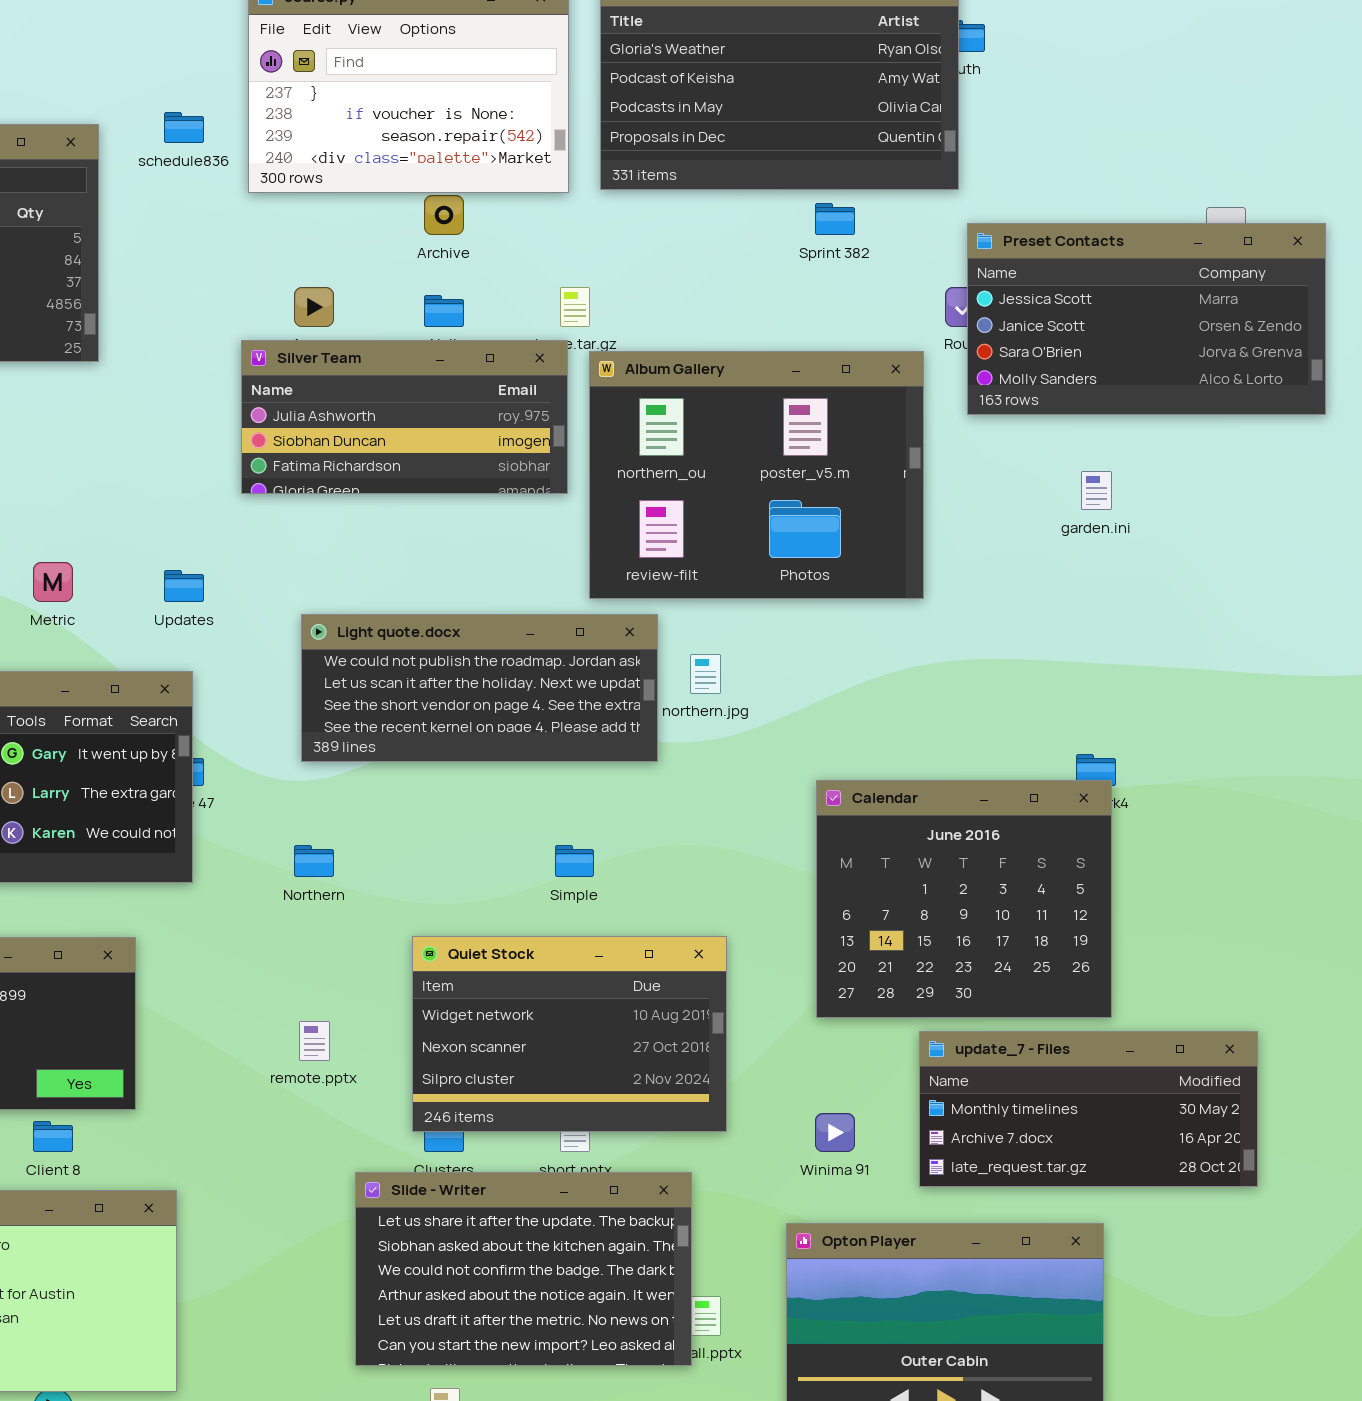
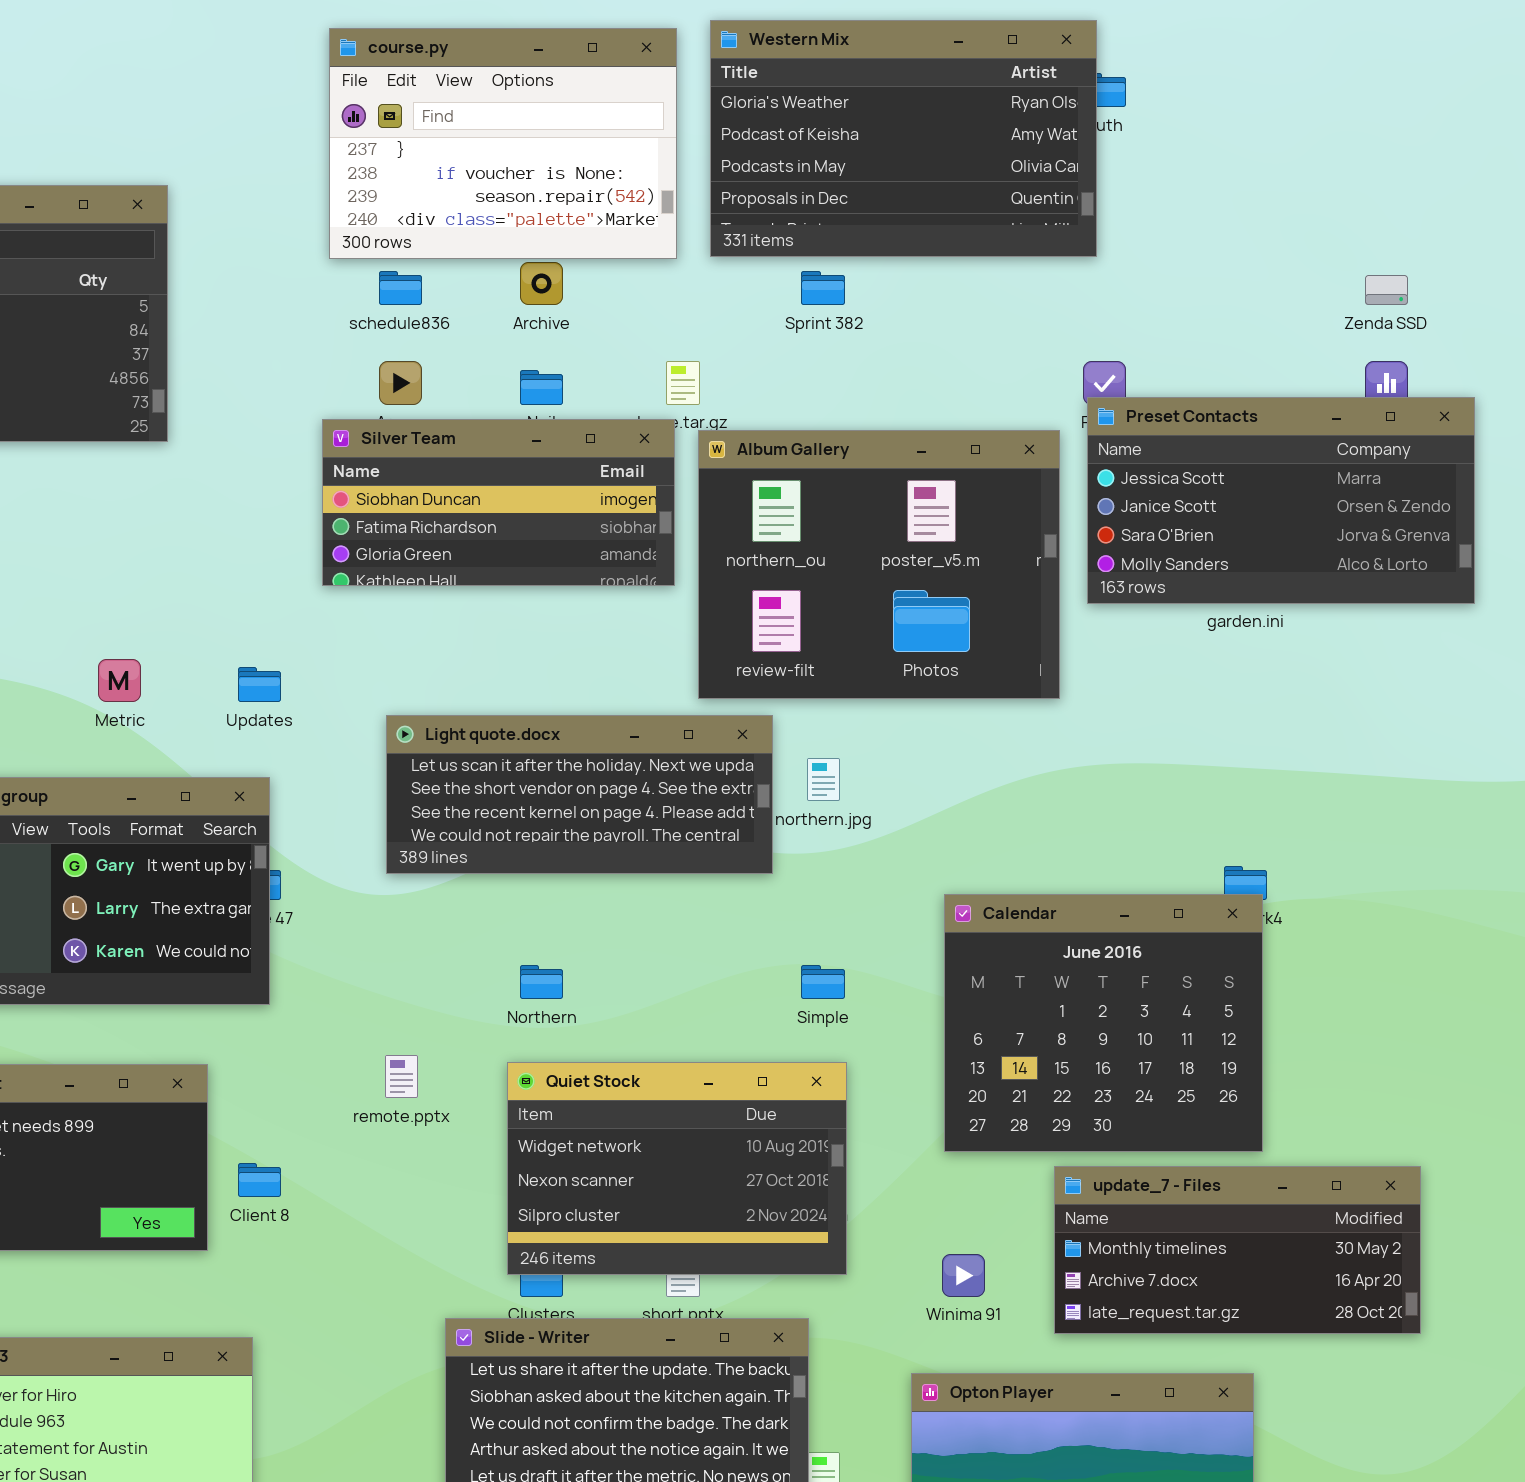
schedule836: [164,112,204,143] -> [379,271,422,305], moved
Sprint 382: [815,203,855,235] -> [801,271,845,305], moved
Preset Contacts: [967,223,1326,415] -> [1087,397,1475,604], moved
Silver Team: [241,340,568,494] -> [322,419,675,586], scrolled down 1 row
Light quote.docx: [301,614,658,762] -> [386,715,773,874], scrolled down 1 row
Northern: [294,845,334,877] -> [520,965,563,999], moved
Simple: [555,845,594,877] -> [801,965,845,999], moved
remote.pptx: [299,1021,330,1061] -> [385,1055,418,1098], moved
Client 8: [33,1121,73,1152] -> [238,1163,281,1197], moved

